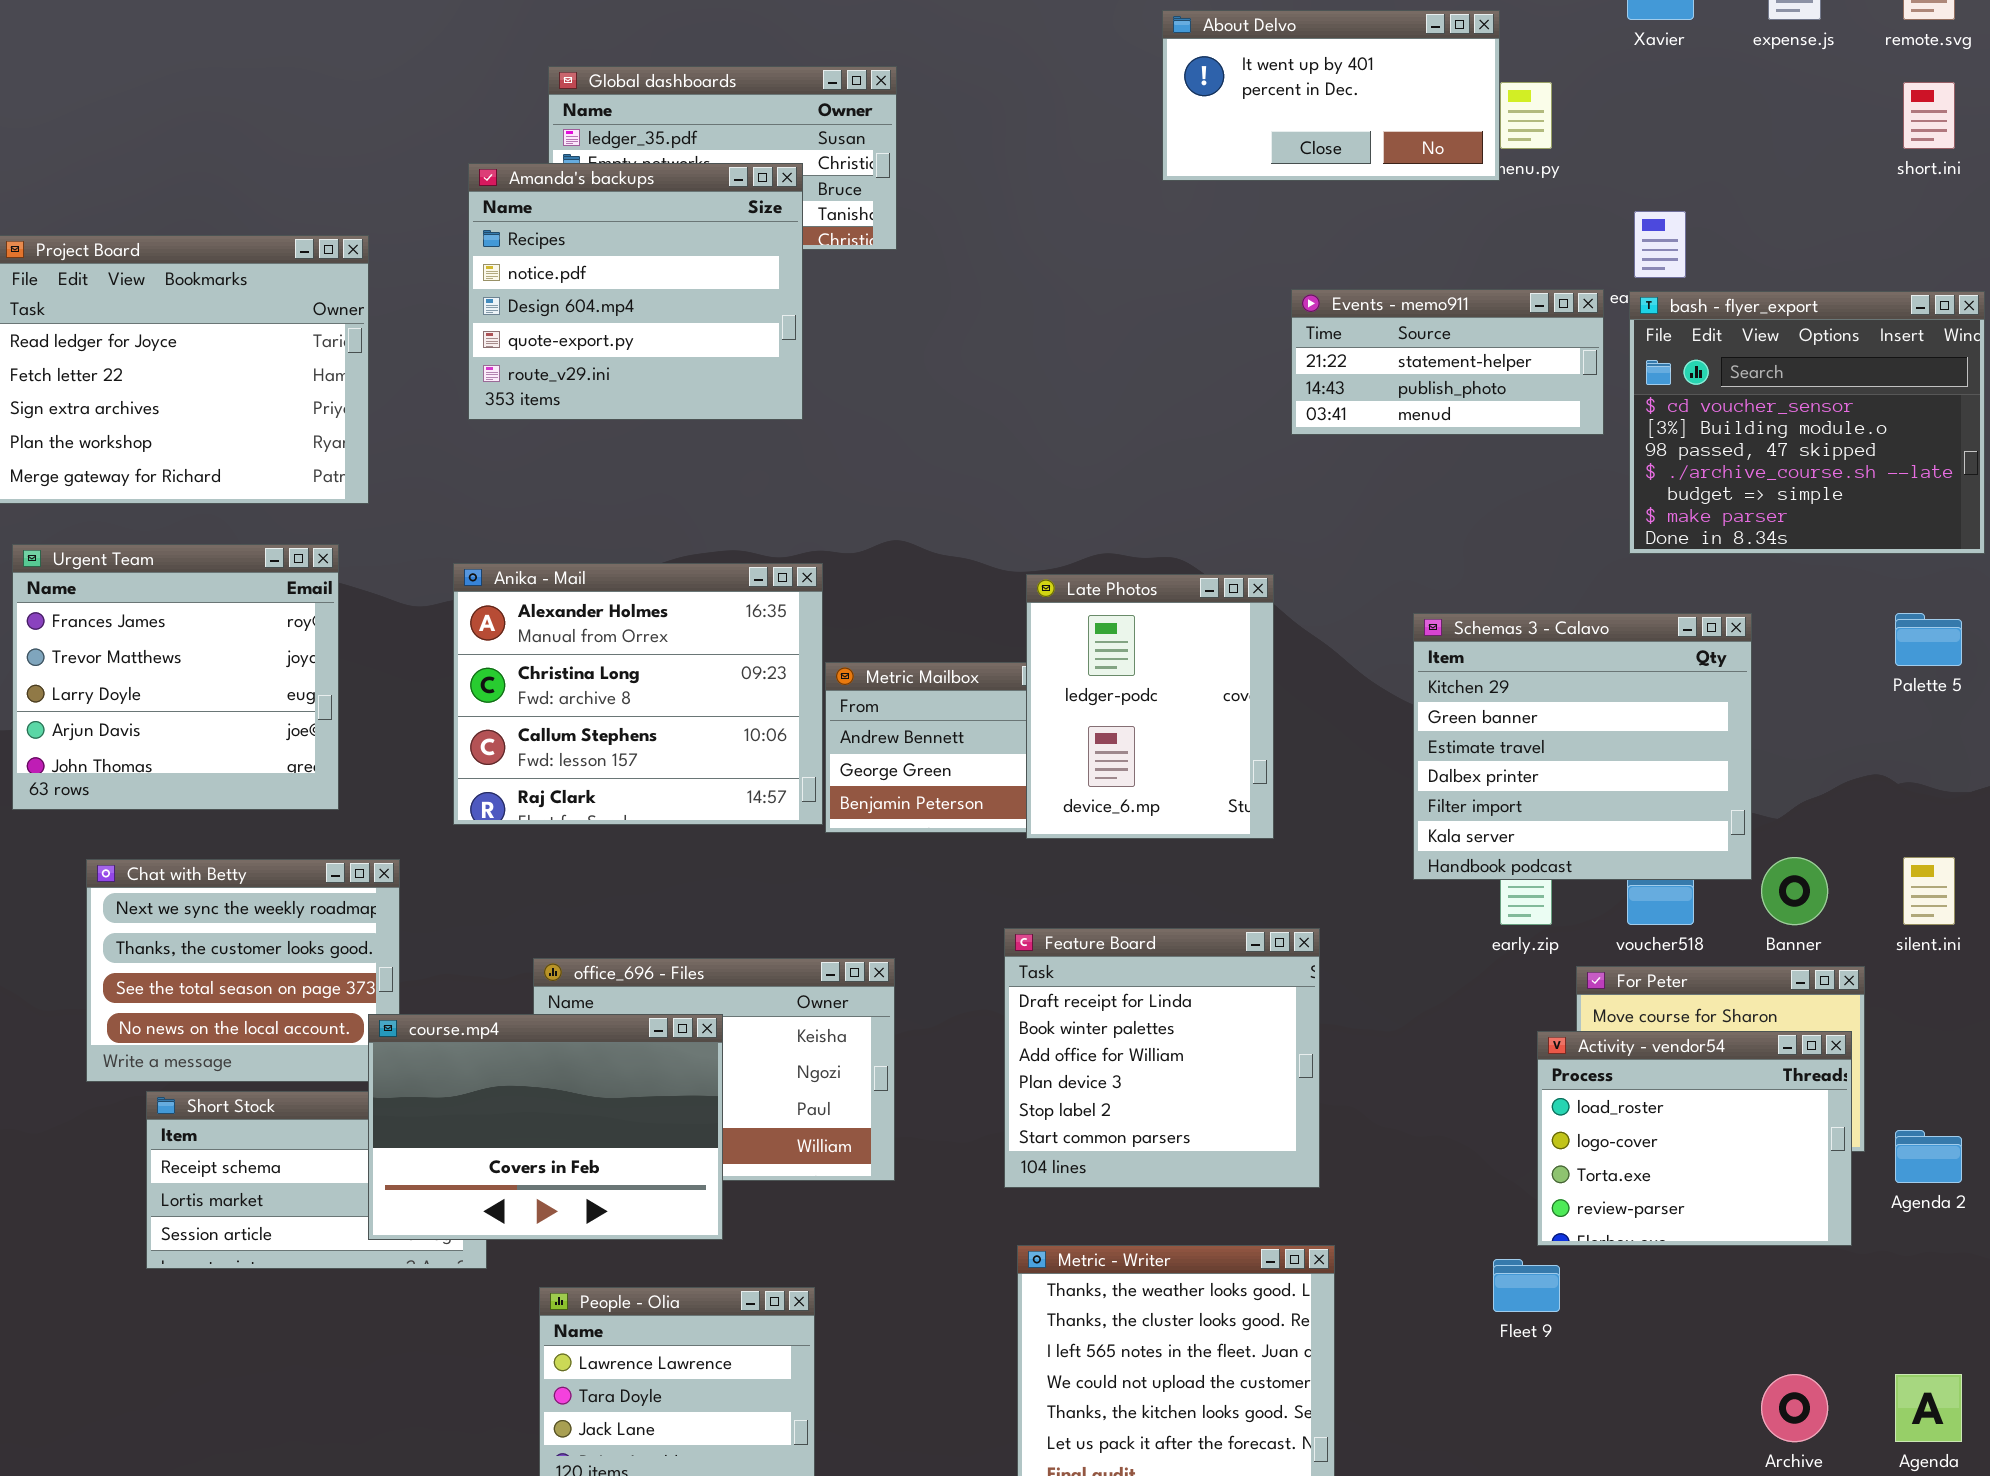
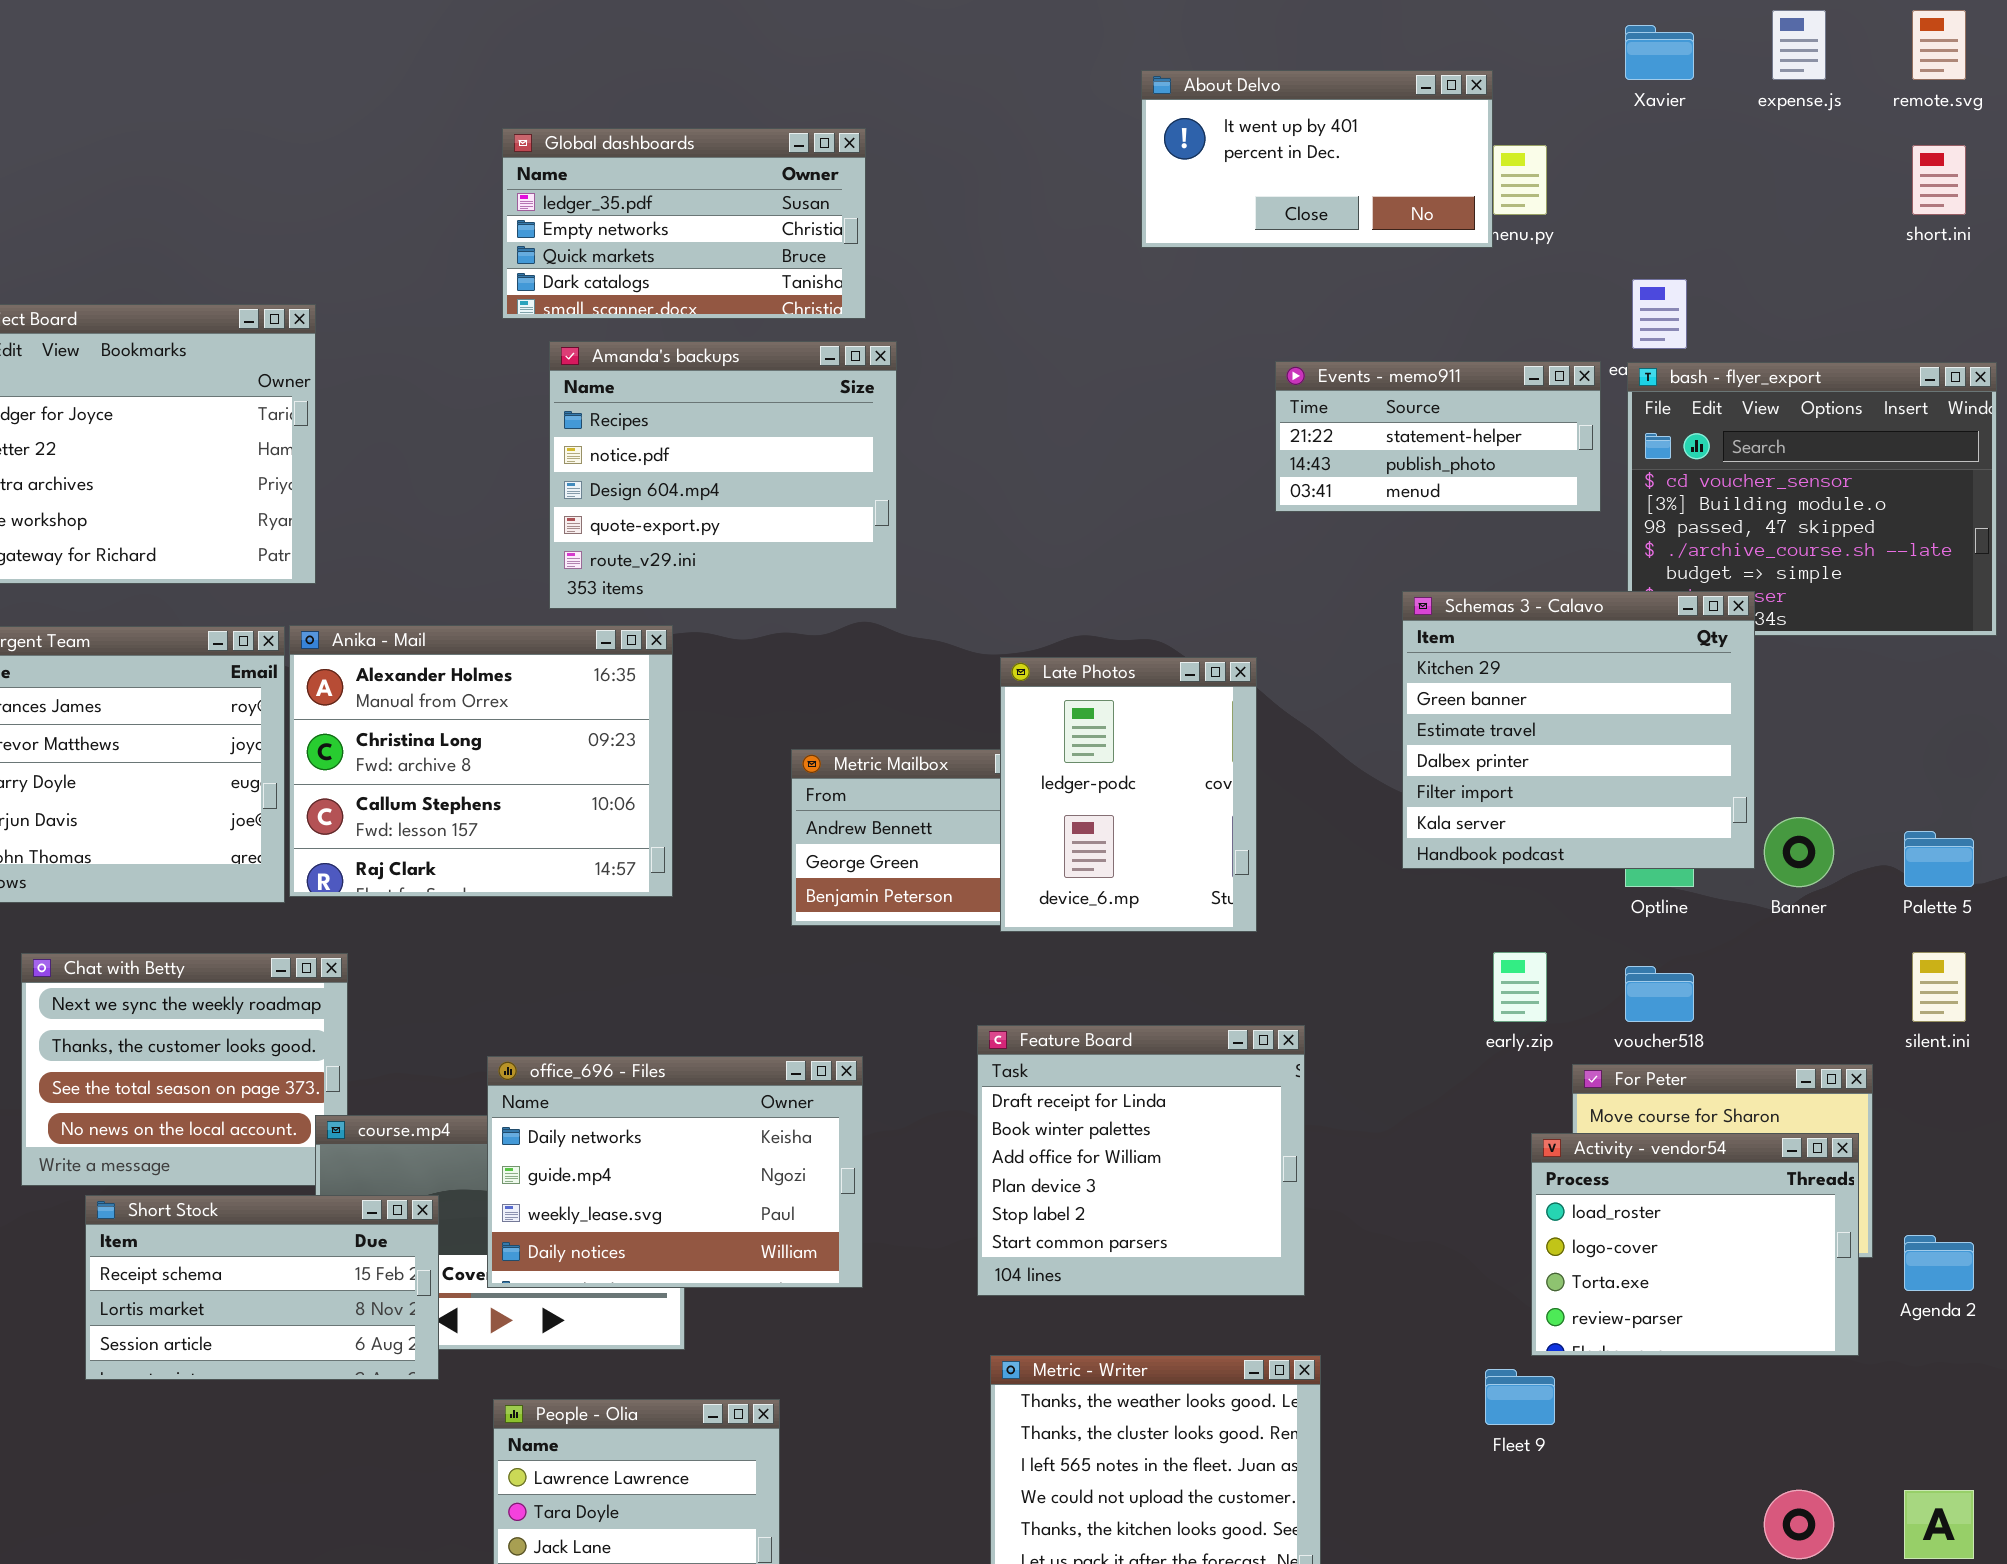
Amanda's backups: [468,163,803,420] -> [549,341,897,609], moved
Anika - Mail: [453,563,823,825] -> [289,625,673,897], moved
Schemas 3 - Calavo: [1413,613,1752,880] -> [1402,591,1755,869], moved
Palette 5: [1895,613,1962,666] -> [1904,831,1974,887], moved
Banner: [1761,857,1828,925] -> [1764,817,1834,887], moved
office_696 - Files: [533,958,895,1181] -> [487,1056,863,1288], raised
Short Stock: [146,1091,487,1269] -> [85,1195,439,1380], raised

